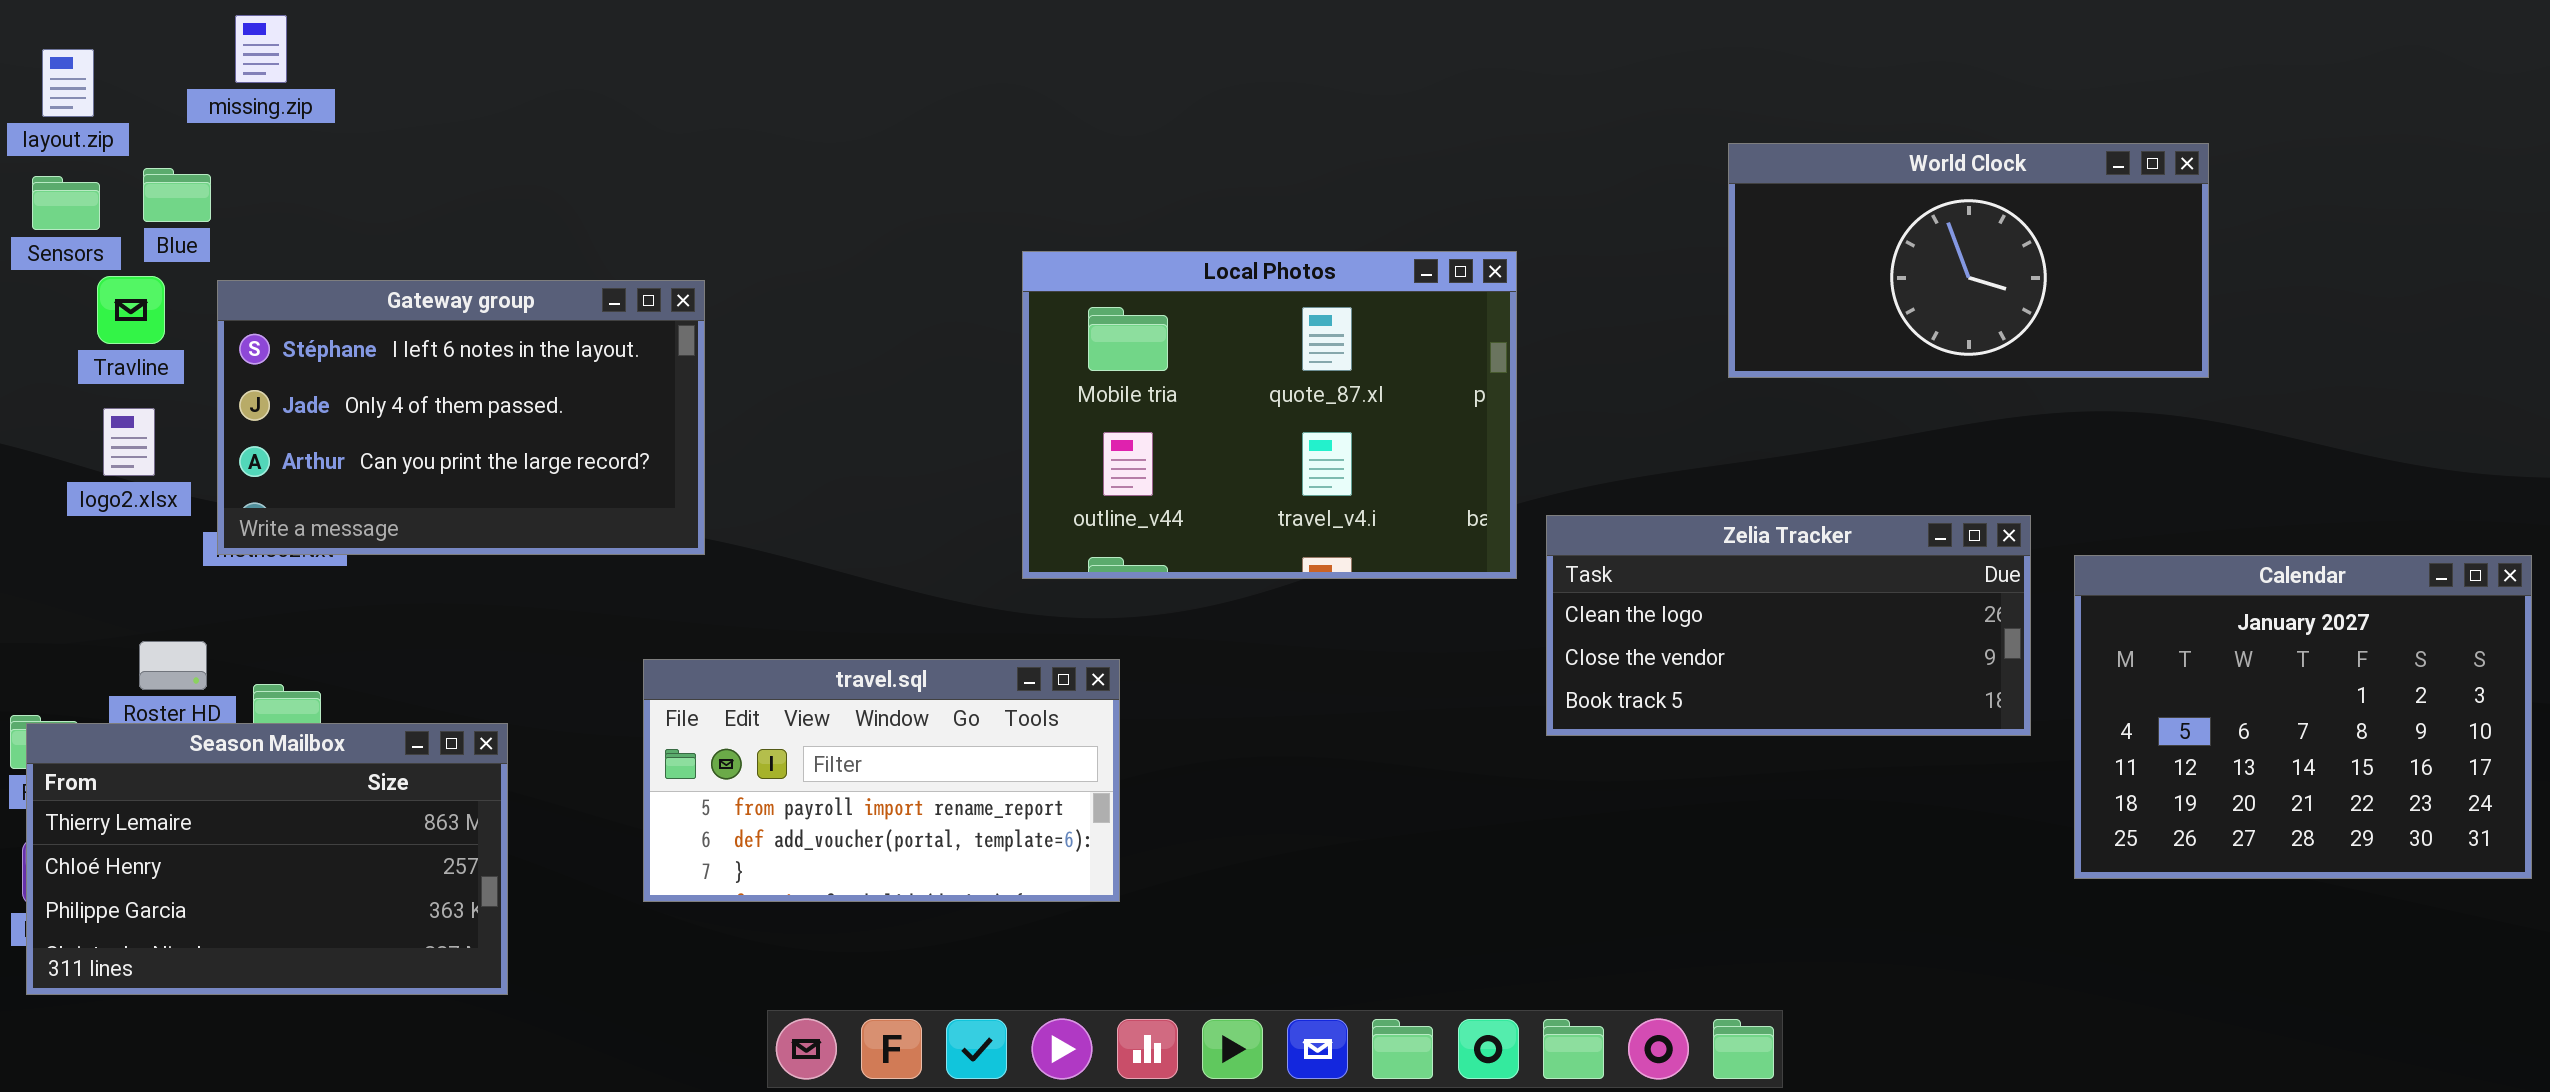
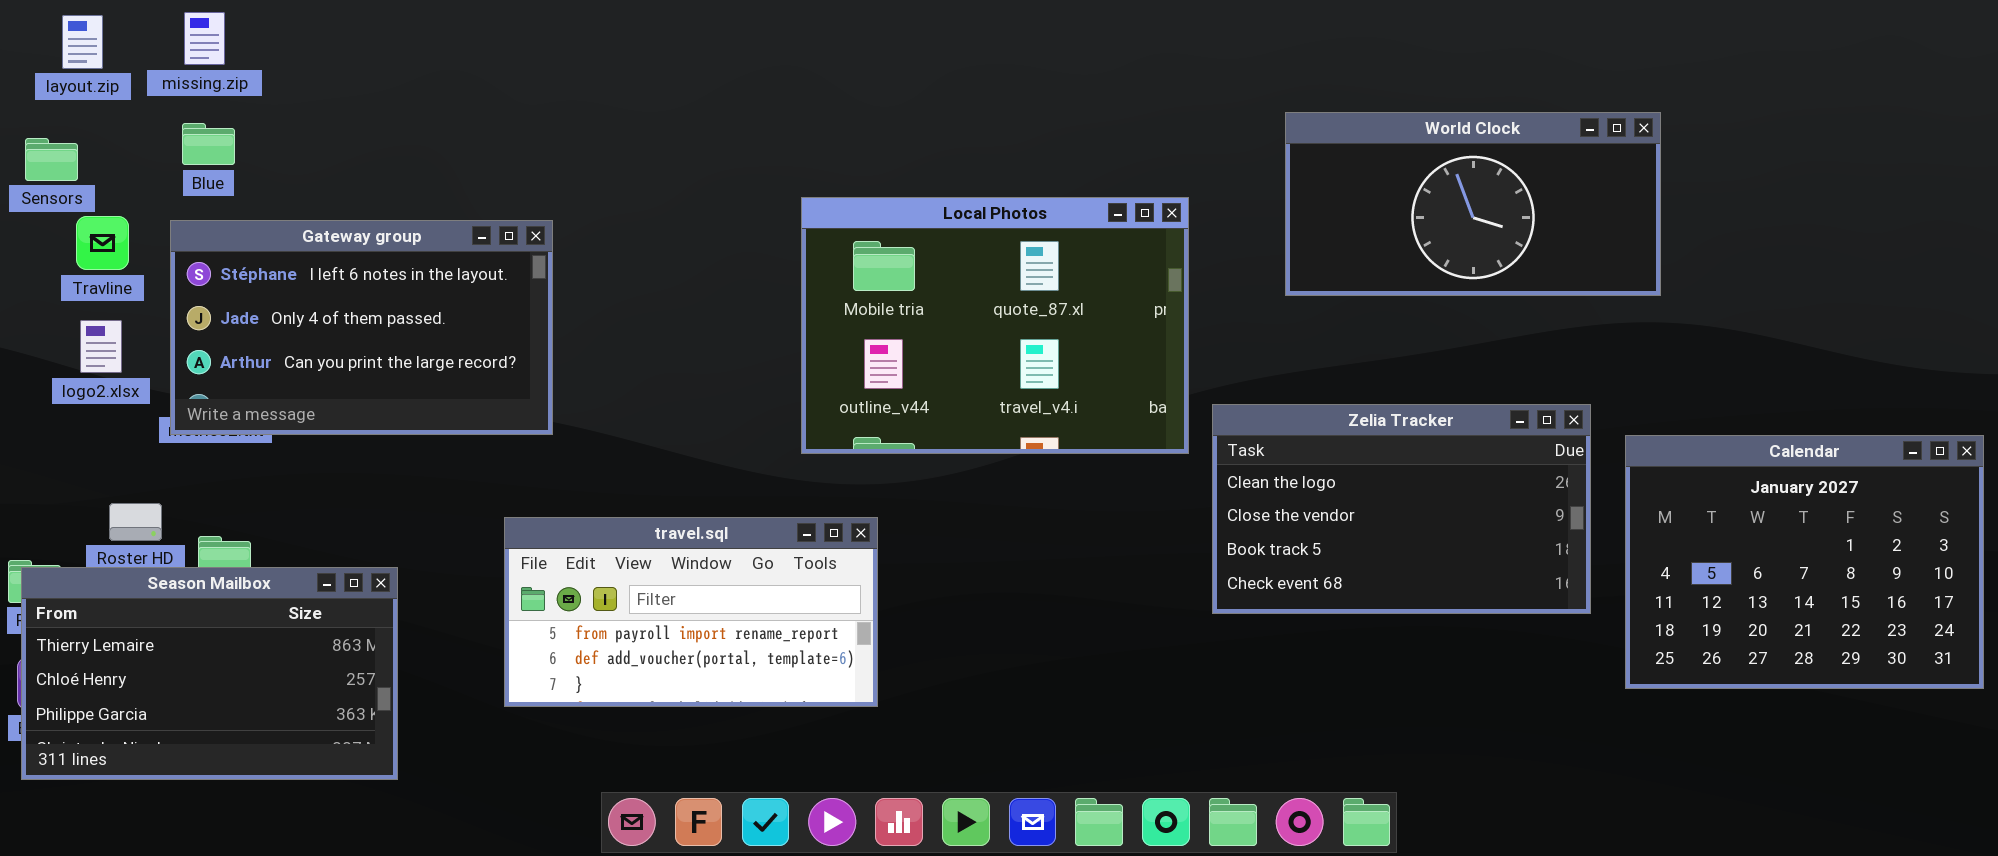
layout.zip: [42,49,94,117] -> [62,15,103,69], moved
World Clock: [1728,143,2209,378] -> [1285,112,1661,296], moved
Blue: [143,168,211,222] -> [182,123,235,165], moved
Zelia Tracker: [1546,515,2031,736] -> [1212,404,1591,614], resized

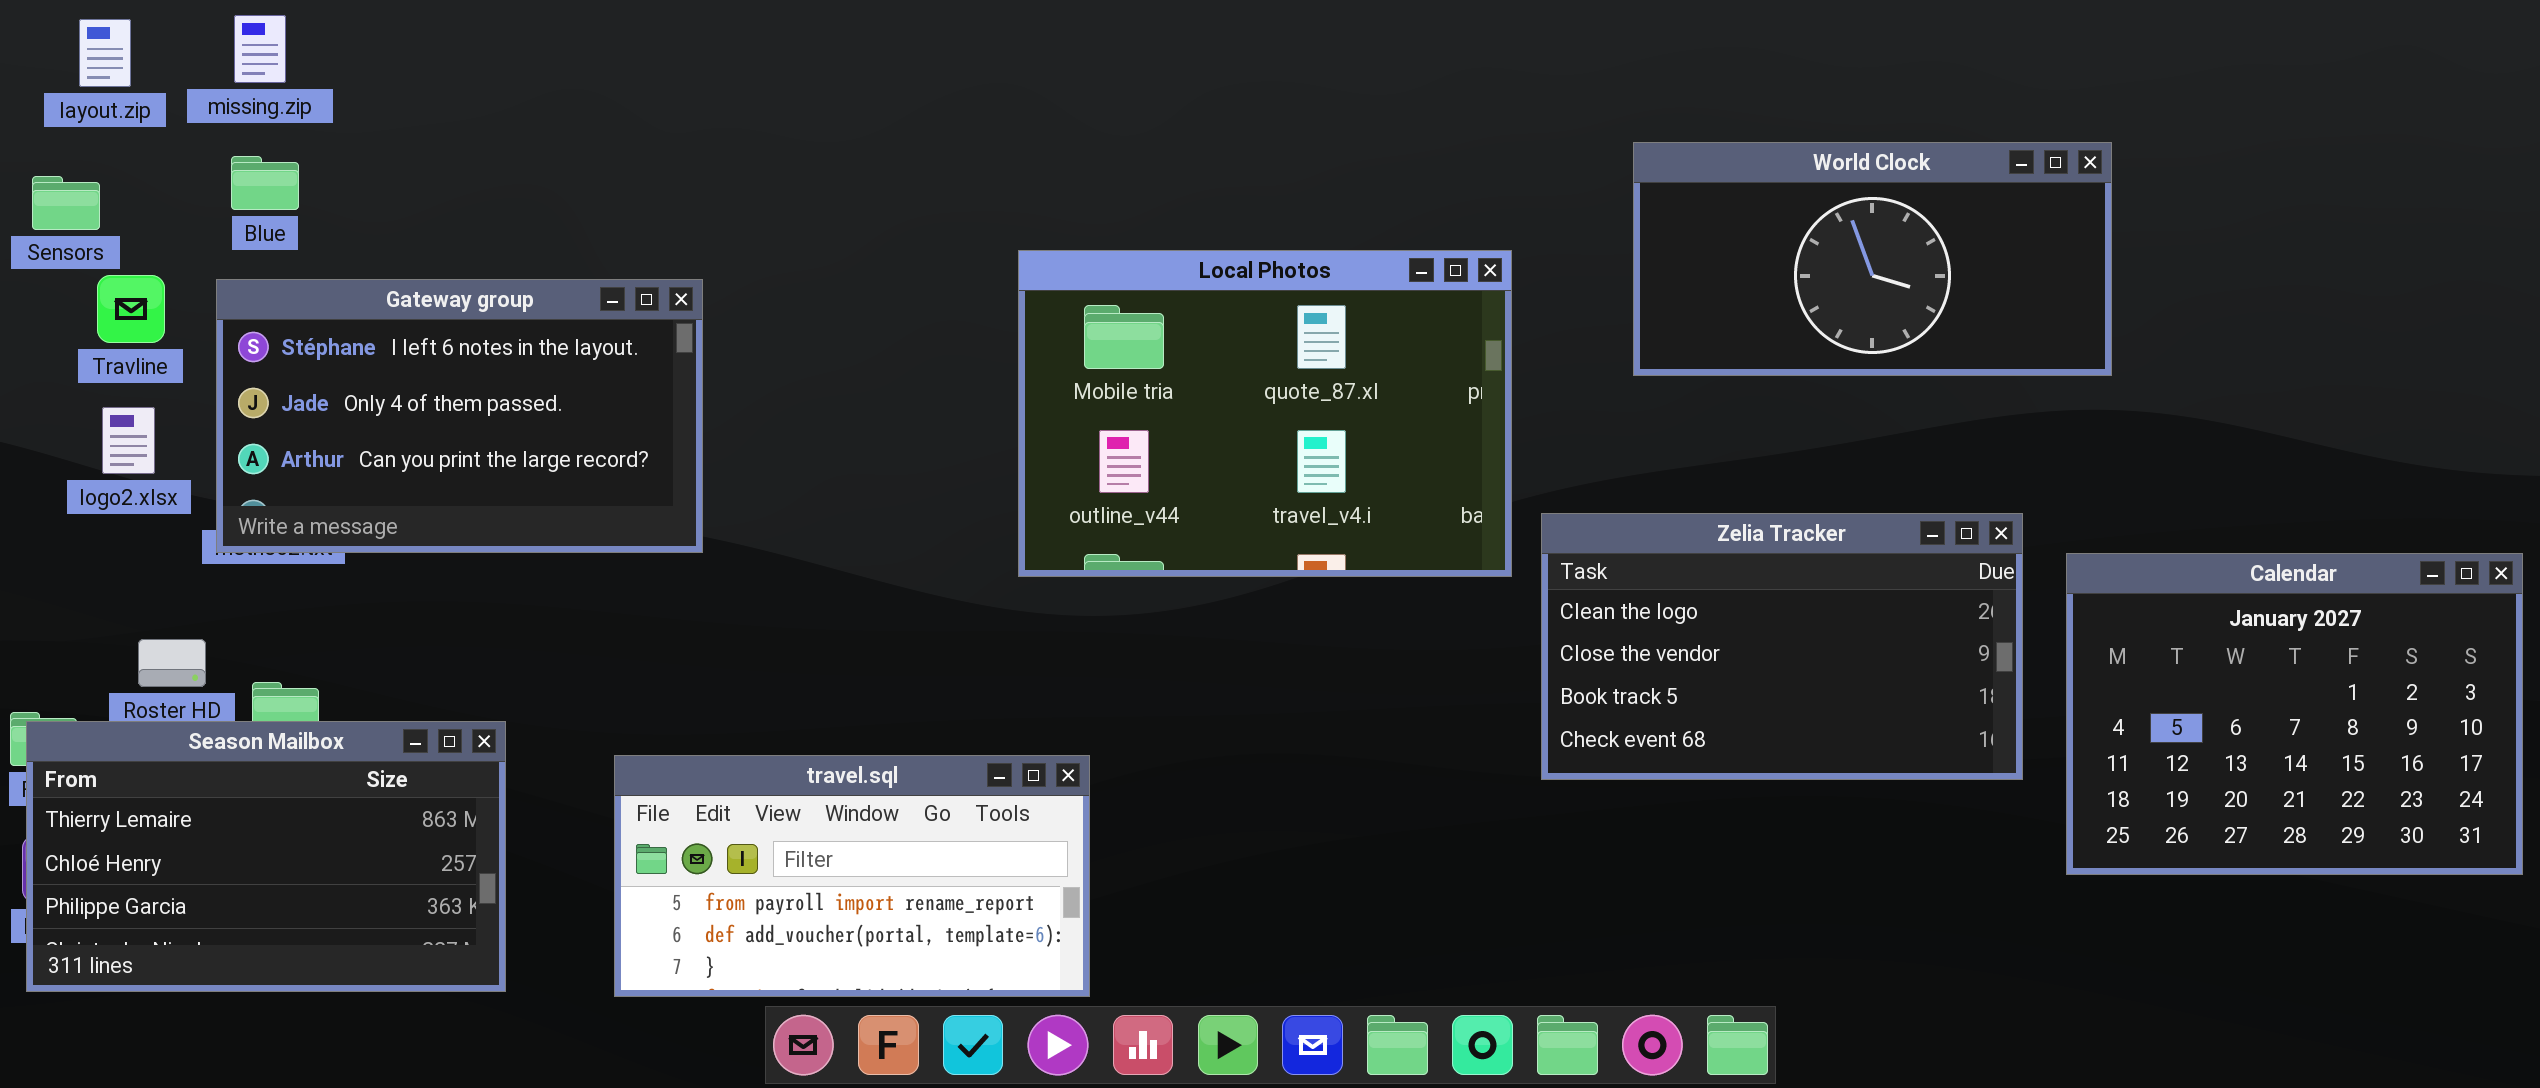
travel.sql: [504,517,878,707] -> [614,755,1090,997], moved

